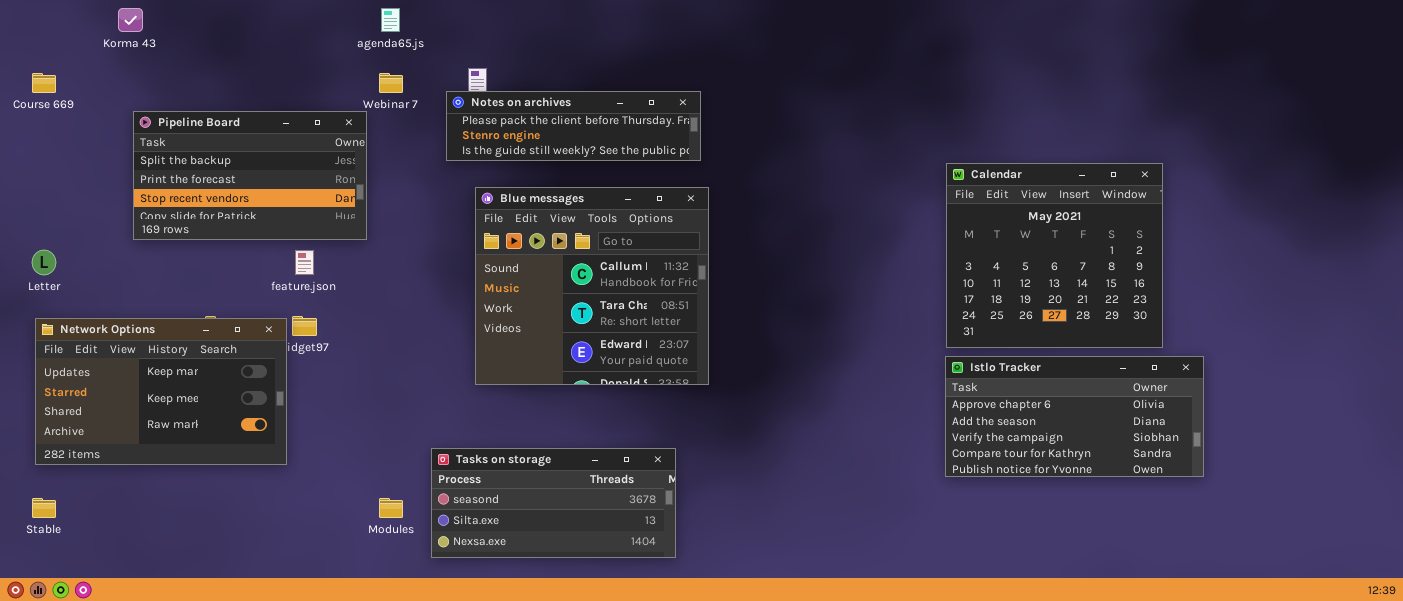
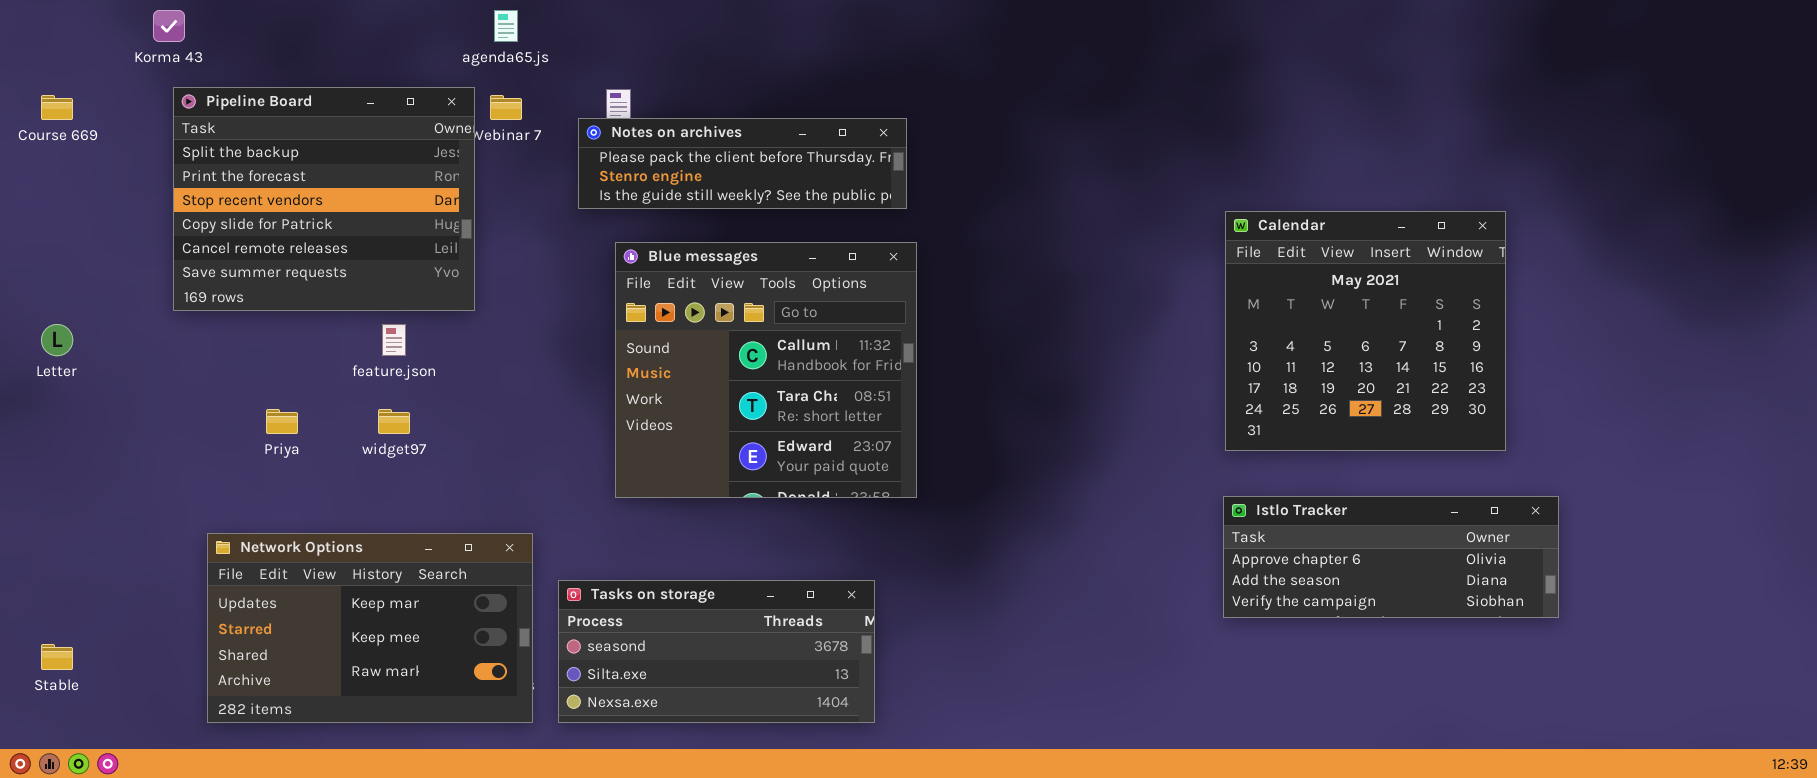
Pipeline Board: [133,111,367,240] -> [173,87,475,311], resized
Network Options: [35,318,287,465] -> [207,533,533,723], moved
Istlo Tracker: [945,356,1204,477] -> [1223,496,1559,618], resized

